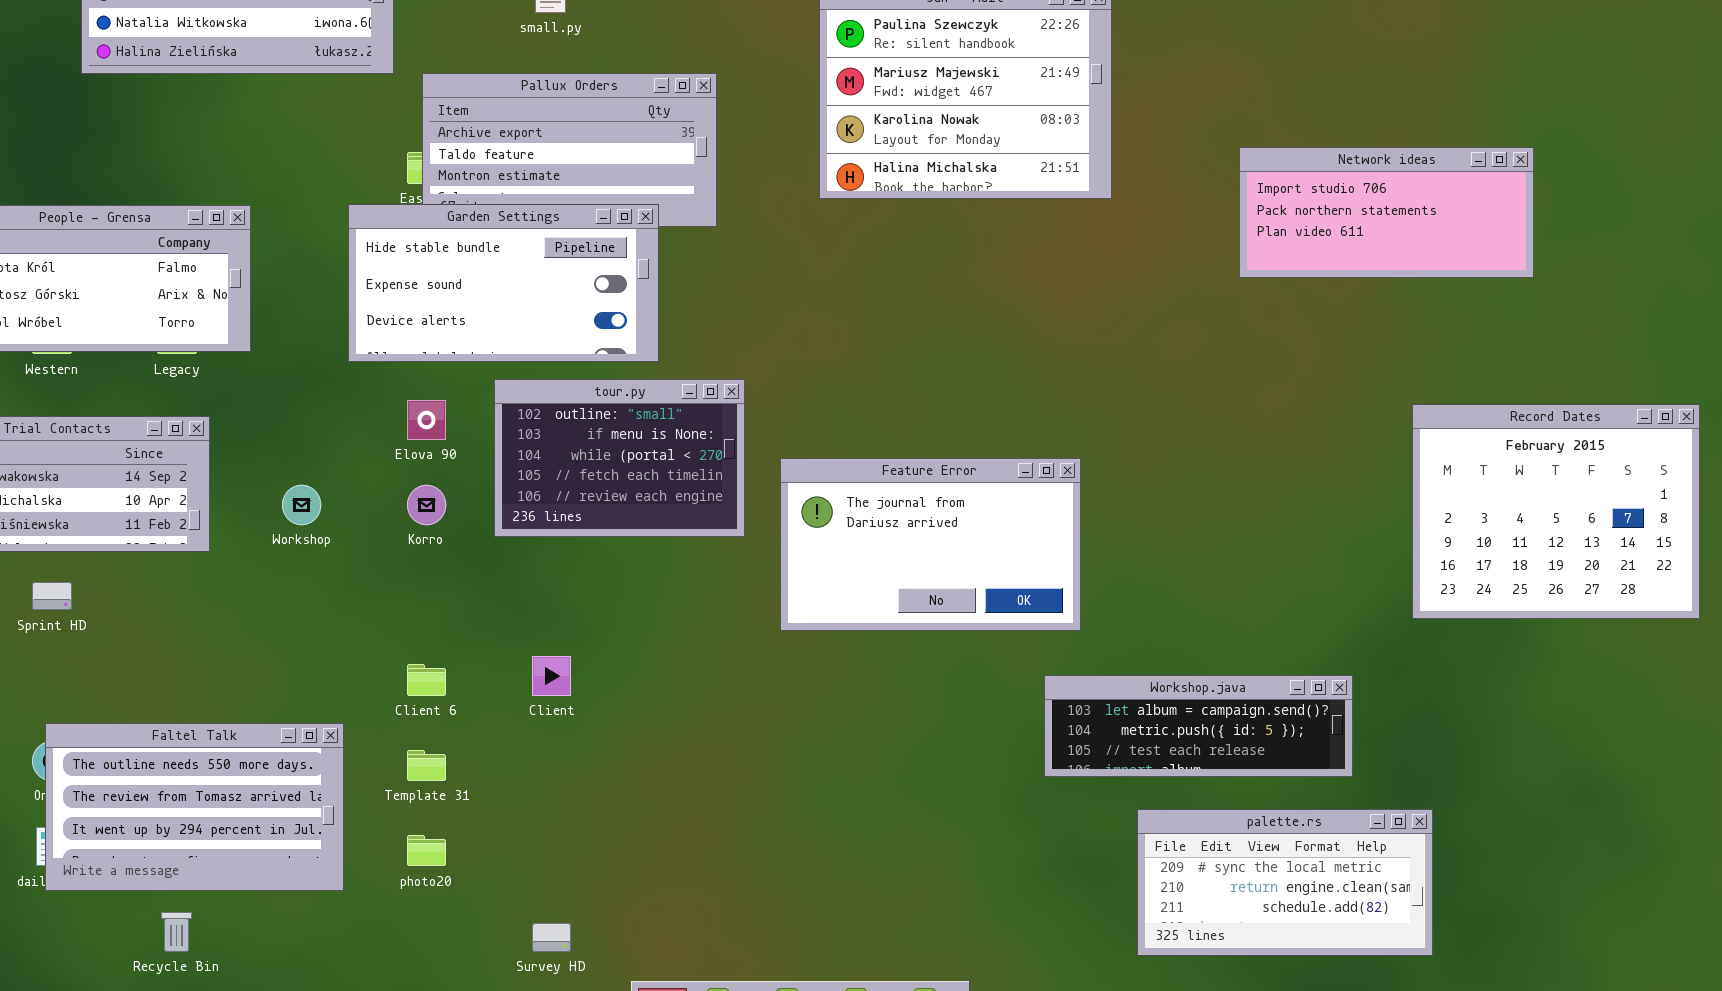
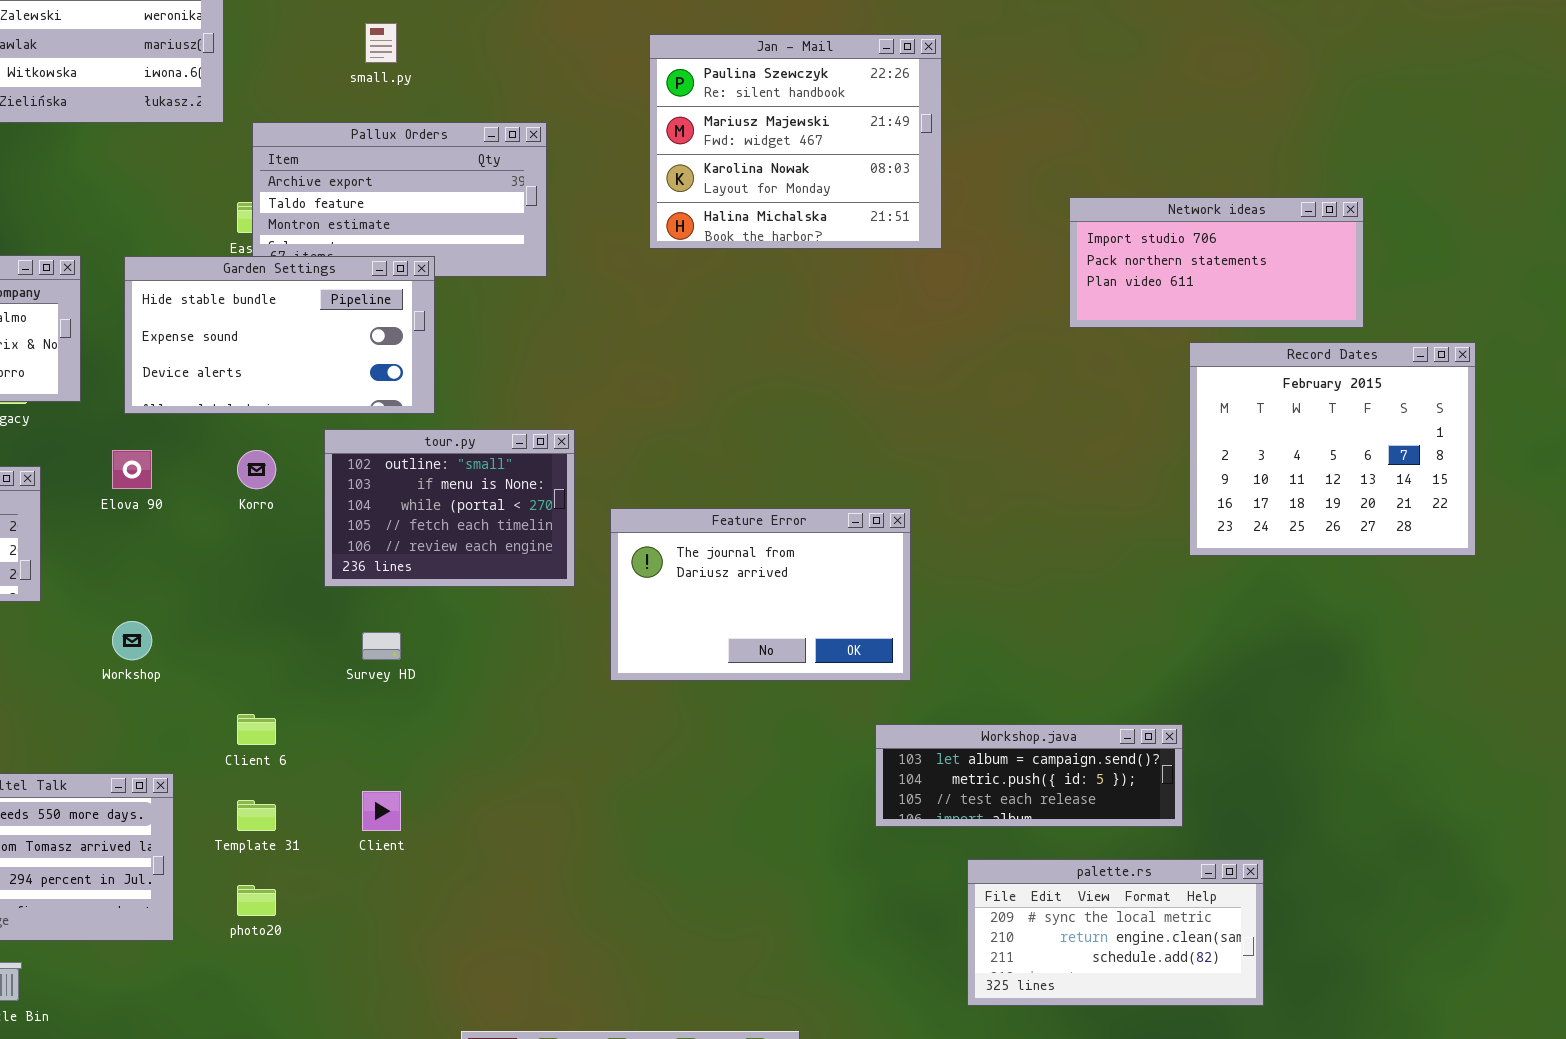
Garden Settings: [348,204,659,362] -> [124,256,435,414], moved
Elova 90: [407,400,446,440] -> [112,450,152,489], moved
Record Dates: [1412,404,1700,619] -> [1189,342,1476,556], moved
Workshop: [282,485,321,525] -> [112,621,152,660], moved
Korro: [407,485,446,525] -> [237,450,276,489], moved
Client: [532,656,571,696] -> [362,791,401,831], moved
Survey HD: [532,923,571,952] -> [362,632,401,660], moved

